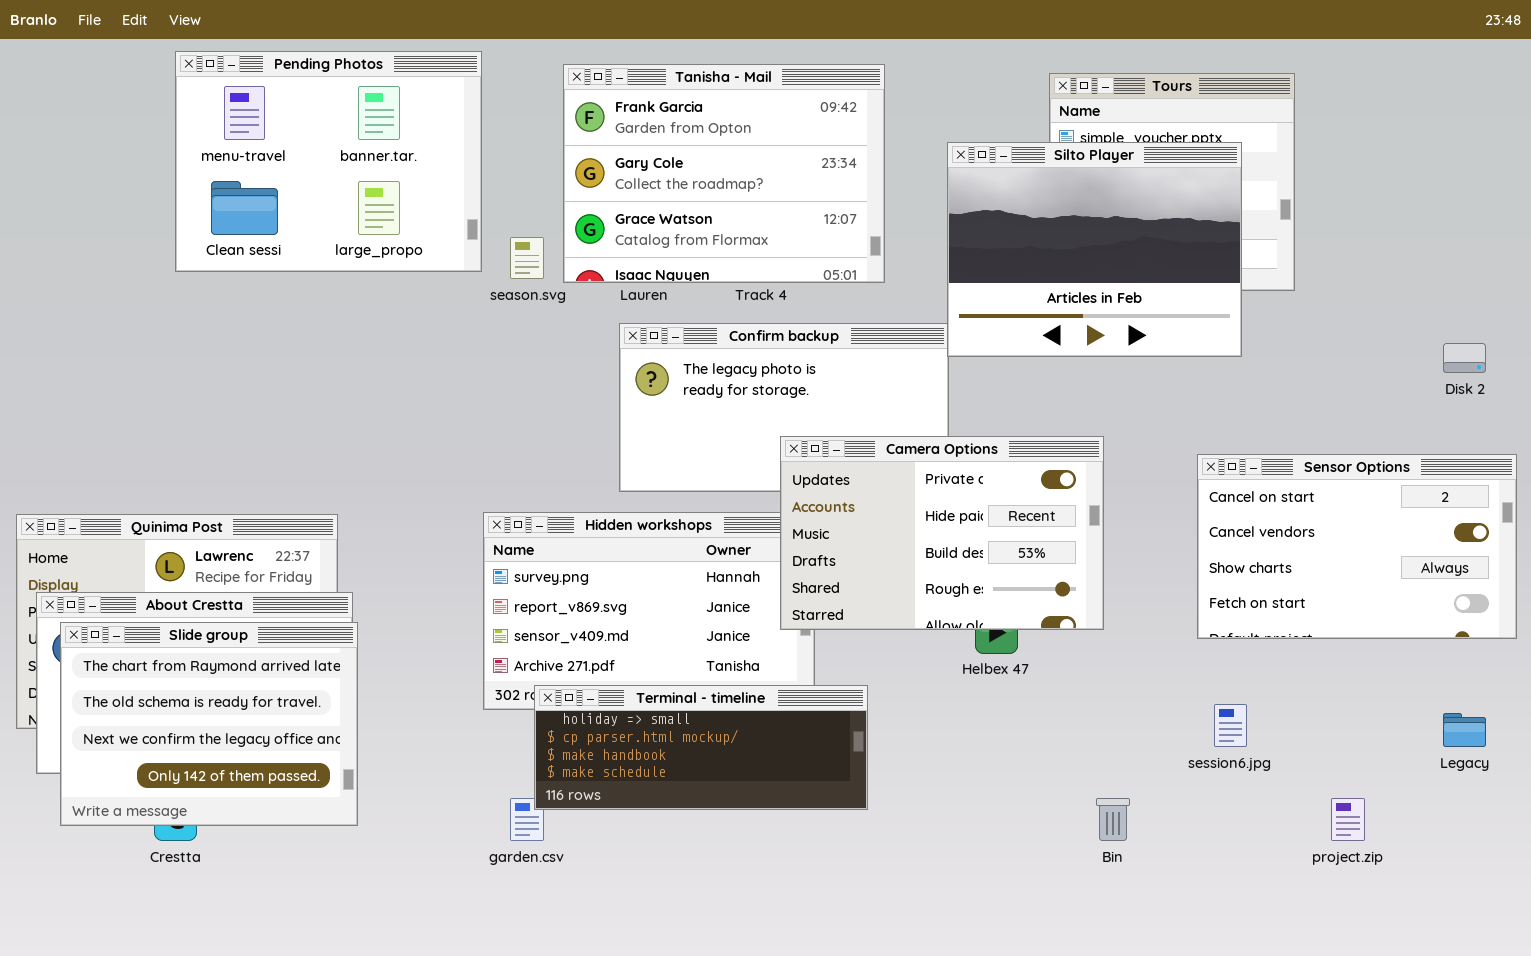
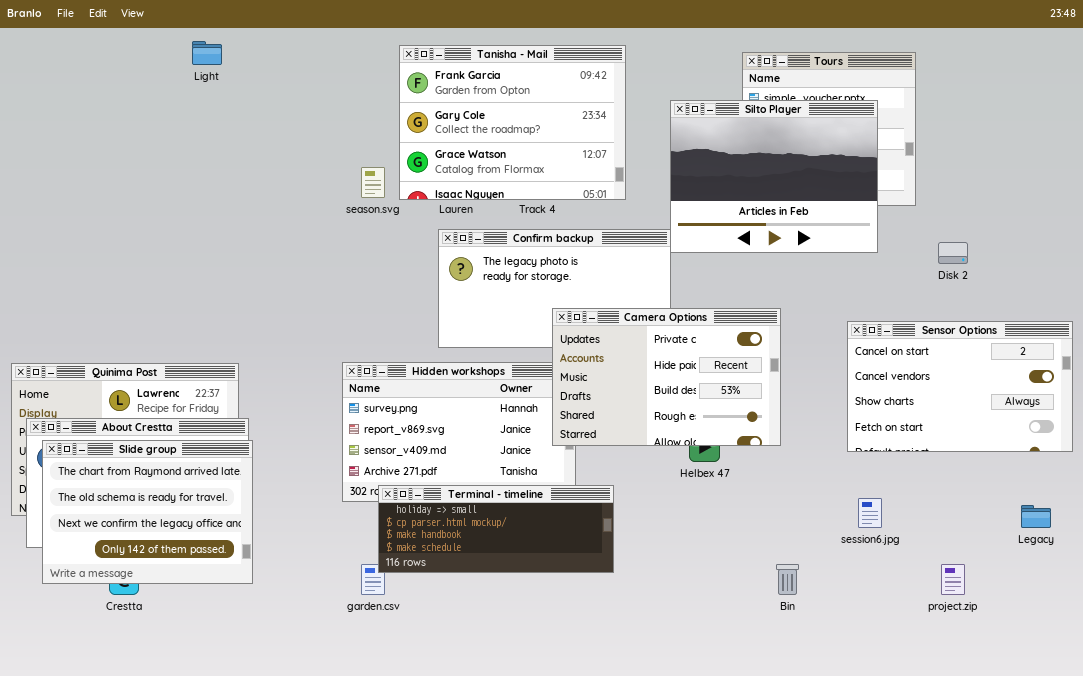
Pending Photos: [175,51,482,272] -> none, closed
Disk 2: [1443,343,1486,373] -> [938,242,968,264], moved

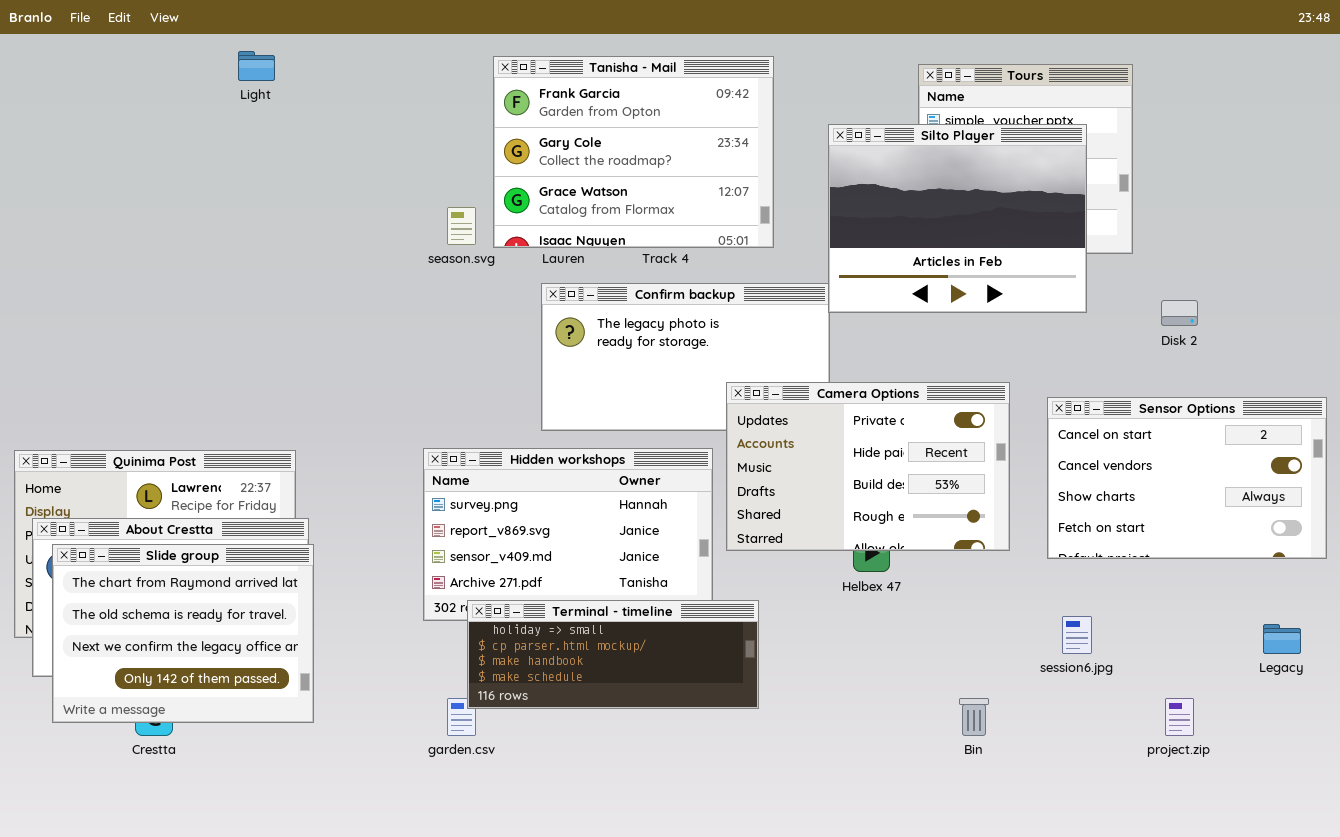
Camera Options: [552,308,781,446] -> [726,382,1010,551], moved

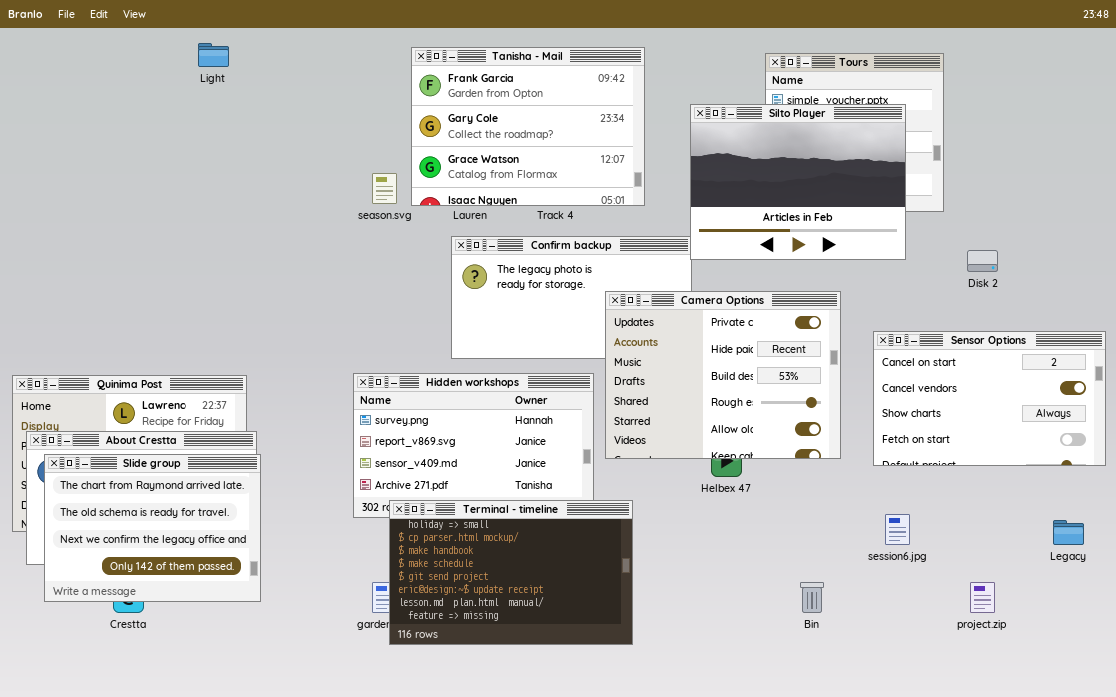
Camera Options: [726,382,1010,551] -> [605,291,841,459], resized
Terminal - timeline: [467,600,759,709] -> [389,500,633,645], resized

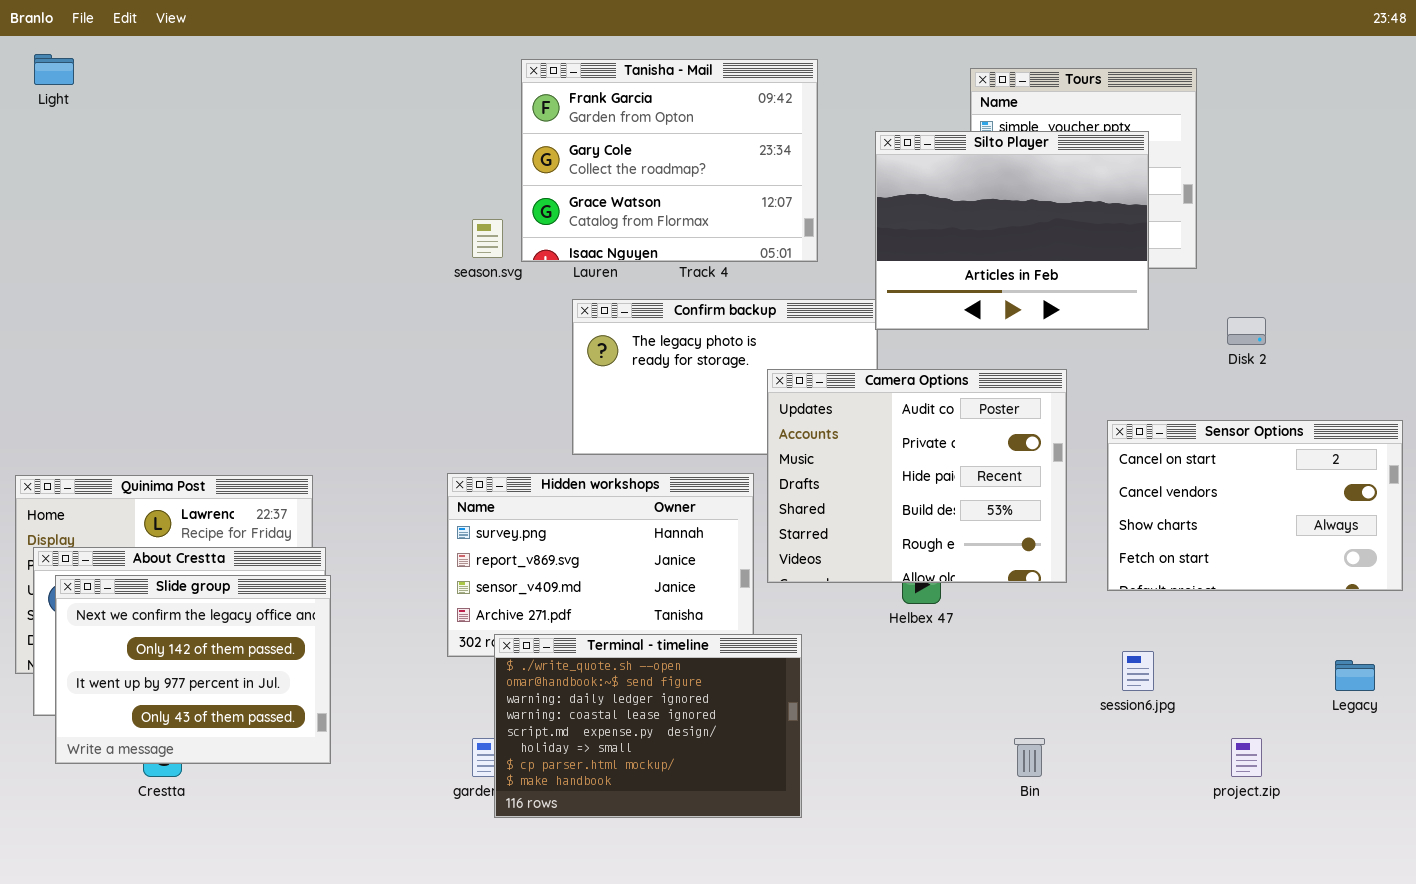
Light: [198,43,229,67] -> [34,54,74,85], moved
Camera Options: [605,291,841,459] -> [767,369,1067,583], scrolled up 1 row
Slide group: [44,454,261,602] -> [55,575,331,764], scrolled down 2 rows
Terminal - timeline: [389,500,633,645] -> [494,634,802,818], scrolled up 5 rows

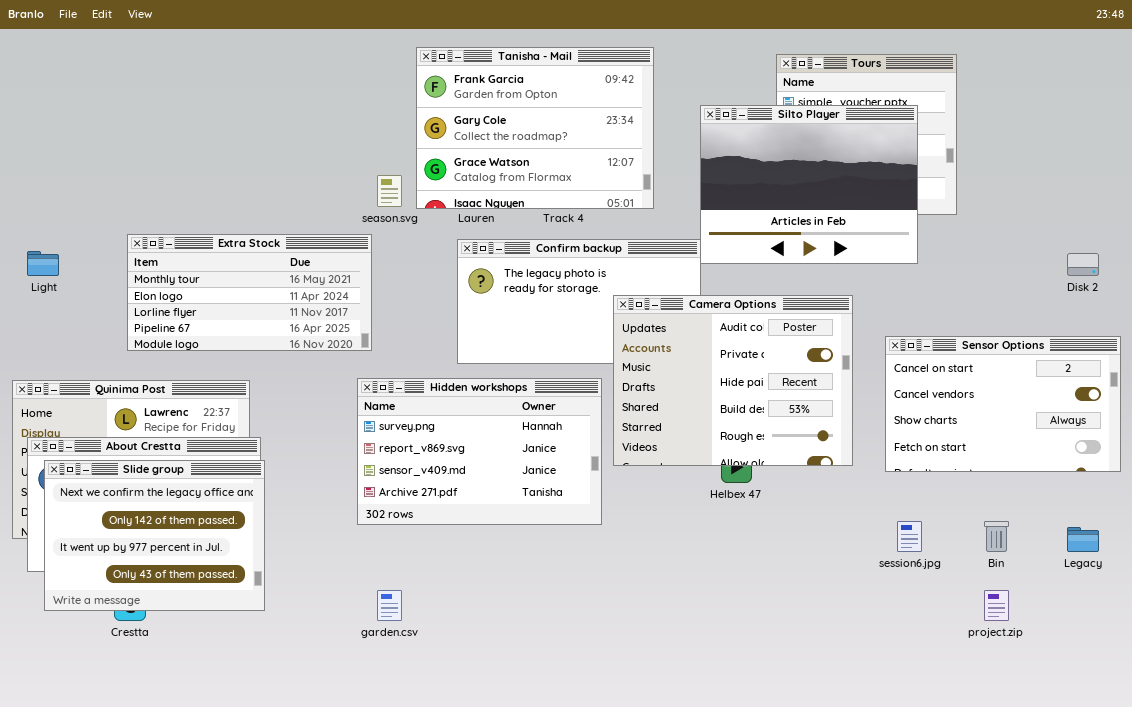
Light: [34,54,74,85] -> [27,251,59,276], moved
Extra Stock: none -> [127,234,372,351], opened
Disk 2: [1227,317,1266,345] -> [1067,253,1099,276], moved
Terminal - timeline: [494,634,802,818] -> none, closed
Bin: [1014,738,1045,777] -> [984,521,1009,552], moved

